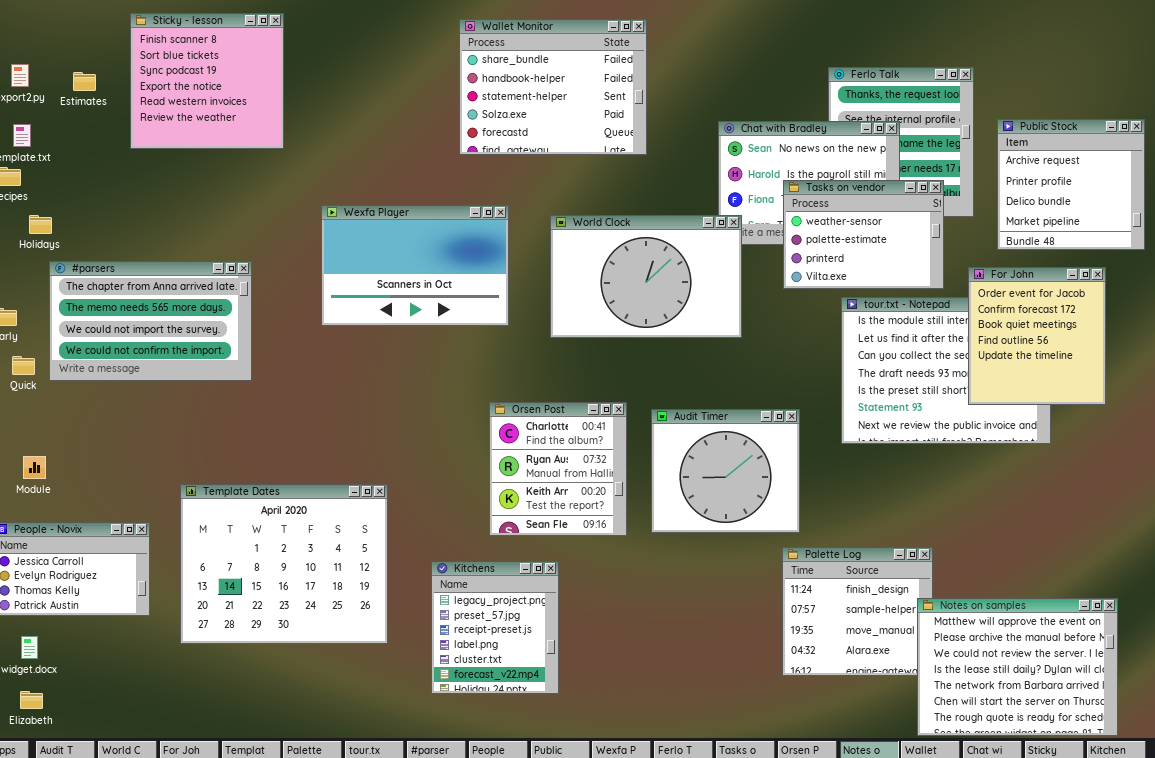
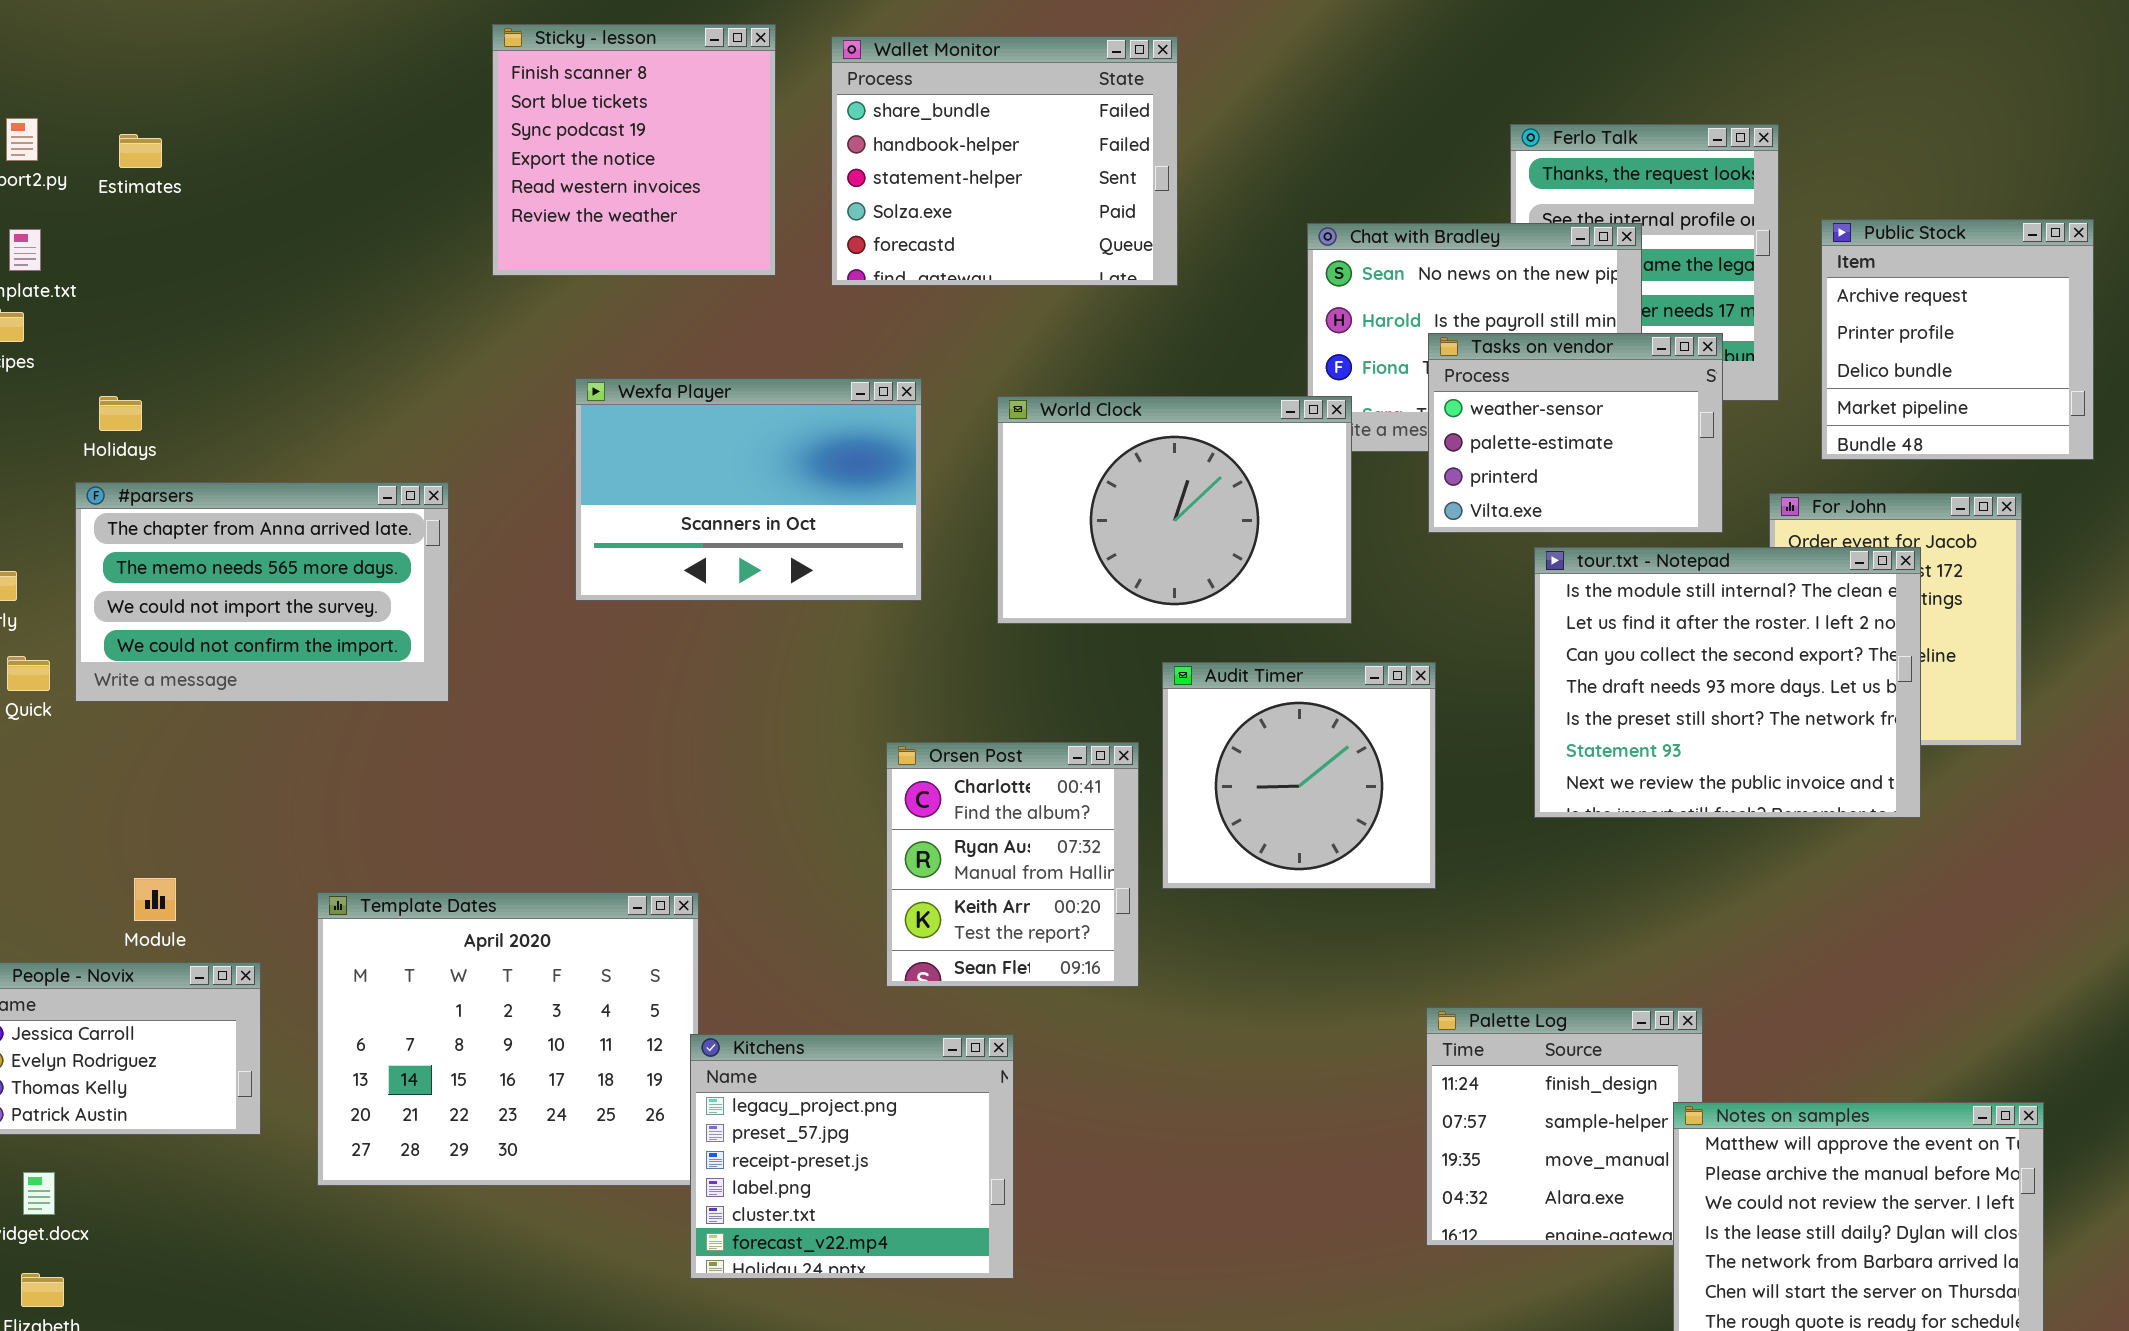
Sticky - lesson: [130,13,284,149] -> [492,24,776,276], moved
Holidays: [29,215,52,234] -> [99,396,142,431], moved
tour.txt - Notepad: [841,297,1051,444] -> [1534,547,1921,818], raised
Audit Timer: [651,409,800,533] -> [1162,662,1436,889], moved
Module: [23,456,46,479] -> [134,878,176,921], moved
Kitchens: [431,561,559,694] -> [690,1034,1014,1279], resized

